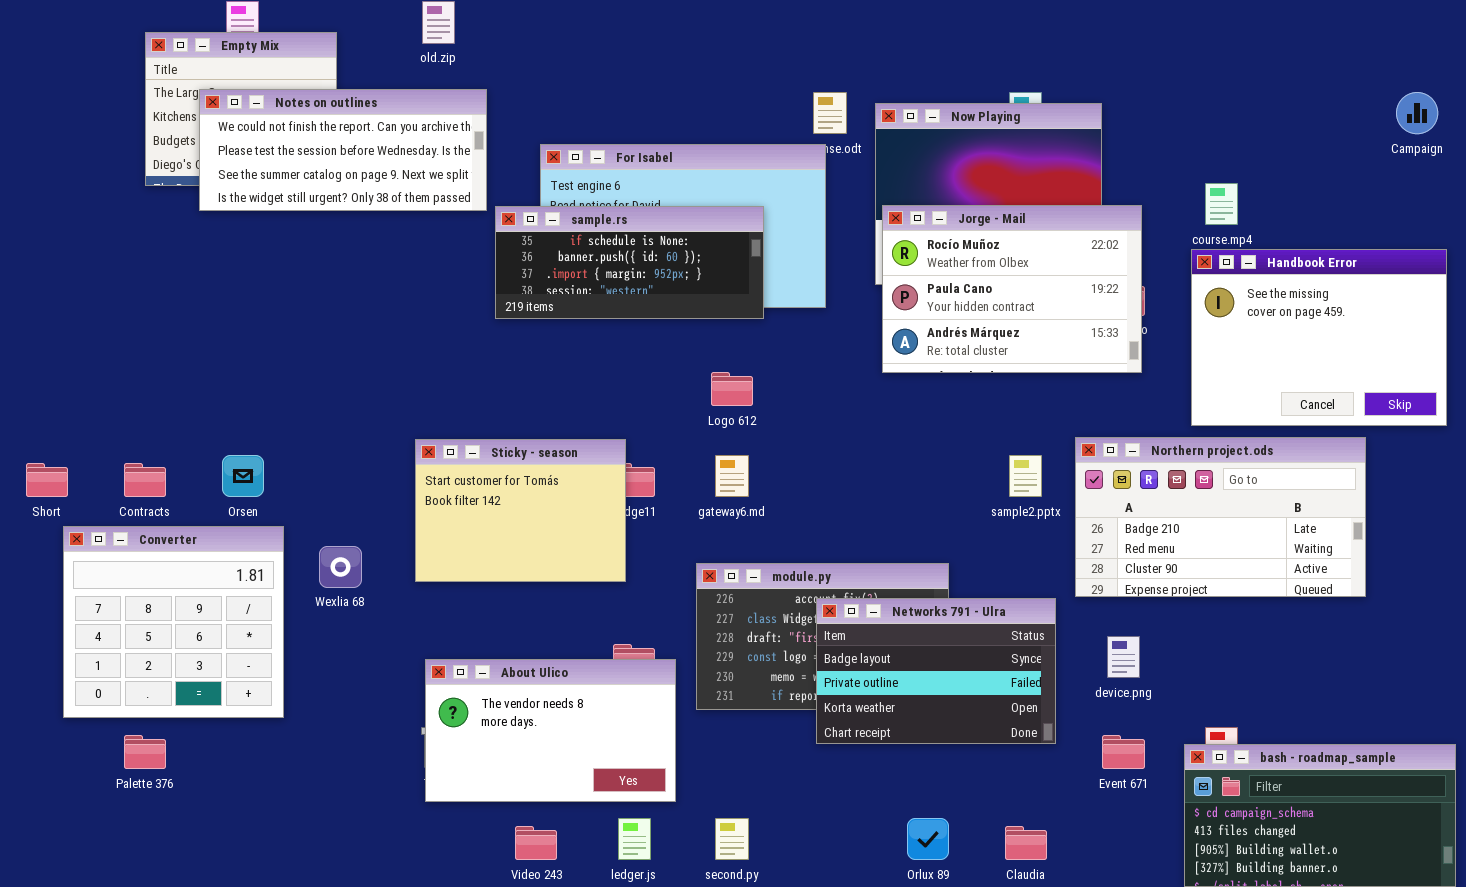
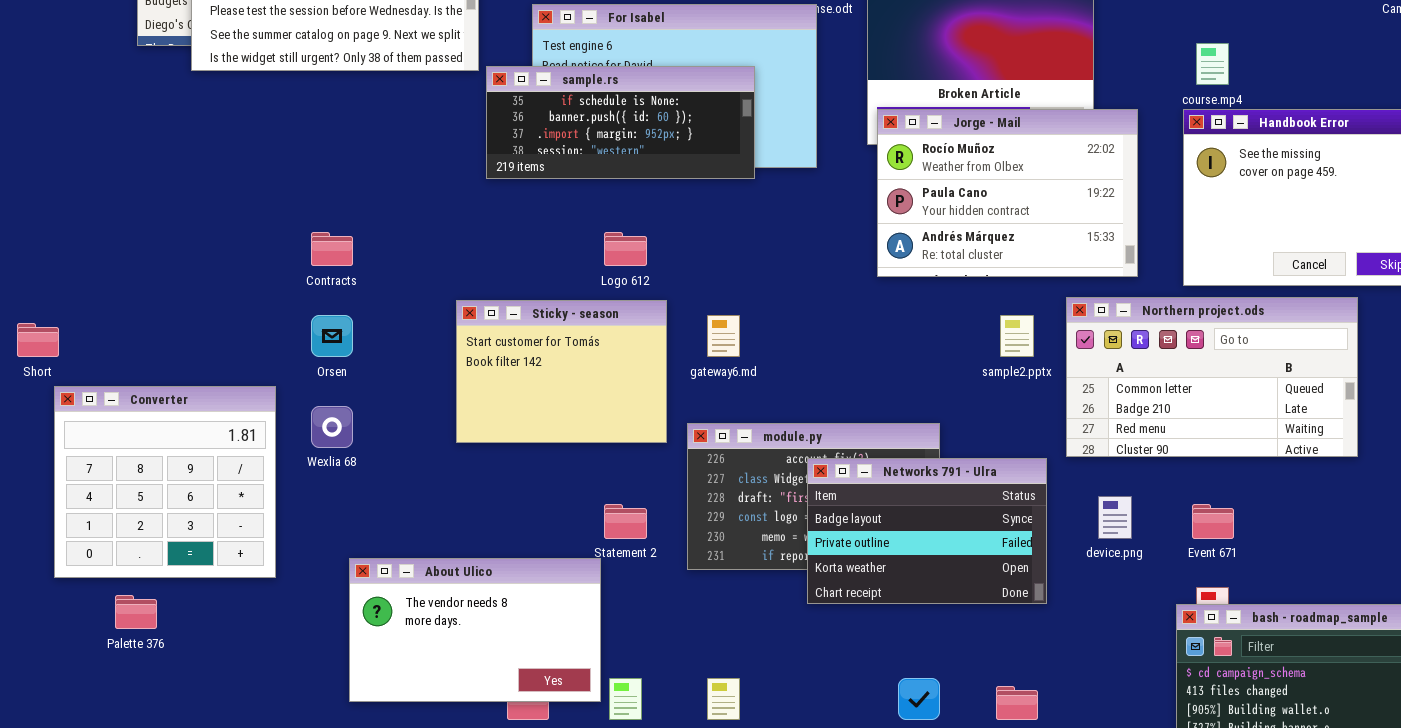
Jorge - Mail: [882,205,1142,373] -> [877,109,1138,277], moved
Logo 612: [711,372,753,406] -> [604,232,647,266], moved
Northern project.ods: [1075,437,1366,597] -> [1066,297,1358,457], scrolled up 1 row
Sticky - season: [415,439,626,582] -> [456,300,667,443], moved
Orsen: [222,455,264,497] -> [311,315,353,357], moved
Contracts: [124,463,166,497] -> [311,232,353,266], moved
About Ulico: [425,659,676,802] -> [349,558,601,702], moved
Event 671: [1102,735,1145,769] -> [1192,504,1234,539], moved

